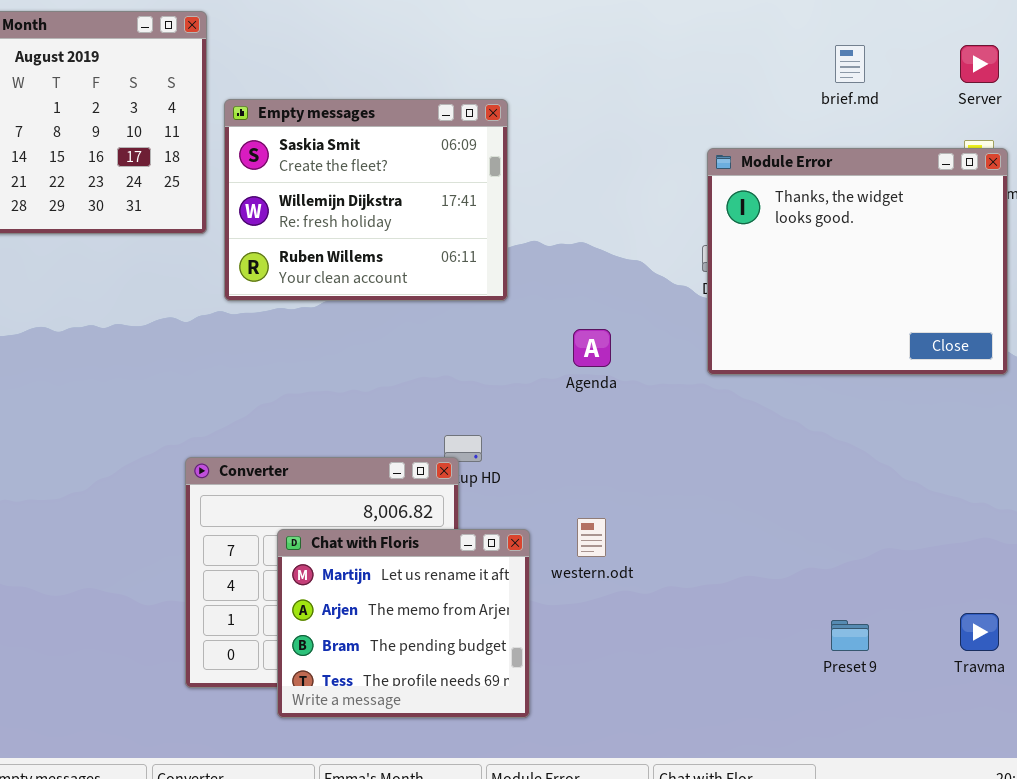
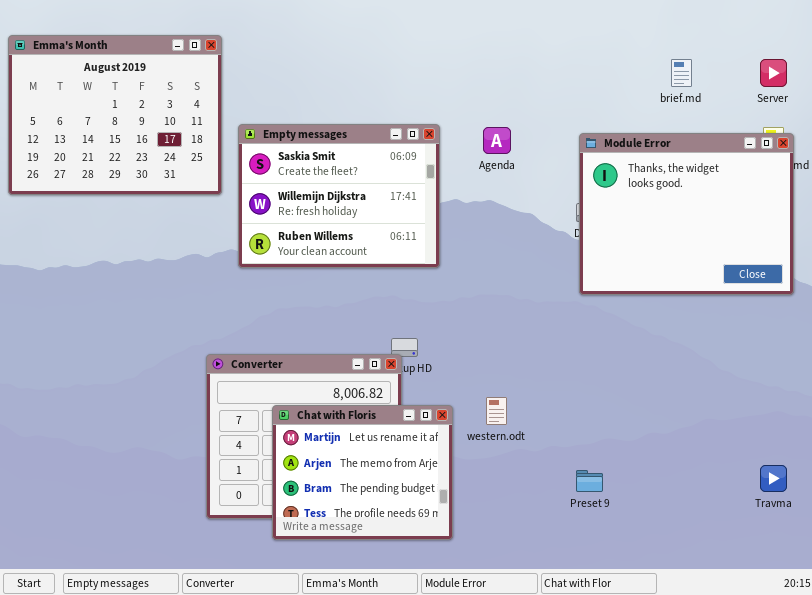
Empty messages: [224,99,508,301] -> [238,124,440,268], moved
Agenda: [573,329,611,367] -> [483,127,511,154], moved
Preset 9: [831,620,869,651] -> [576,470,603,492], moved

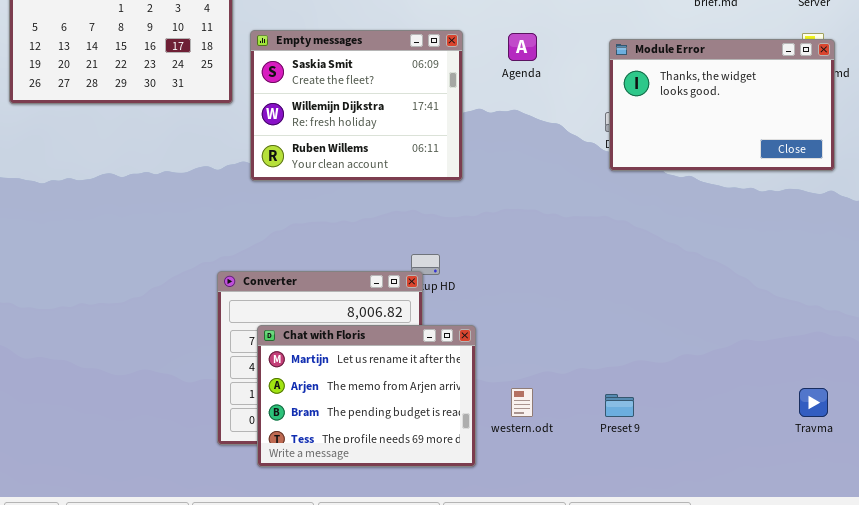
Module Error: [579,133,794,295] -> [609,39,835,171], resized
western.odt: [486,397,507,425] -> [511,388,533,417], moved
Chat with Floris: [272,405,453,540] -> [257,325,476,467], resized

